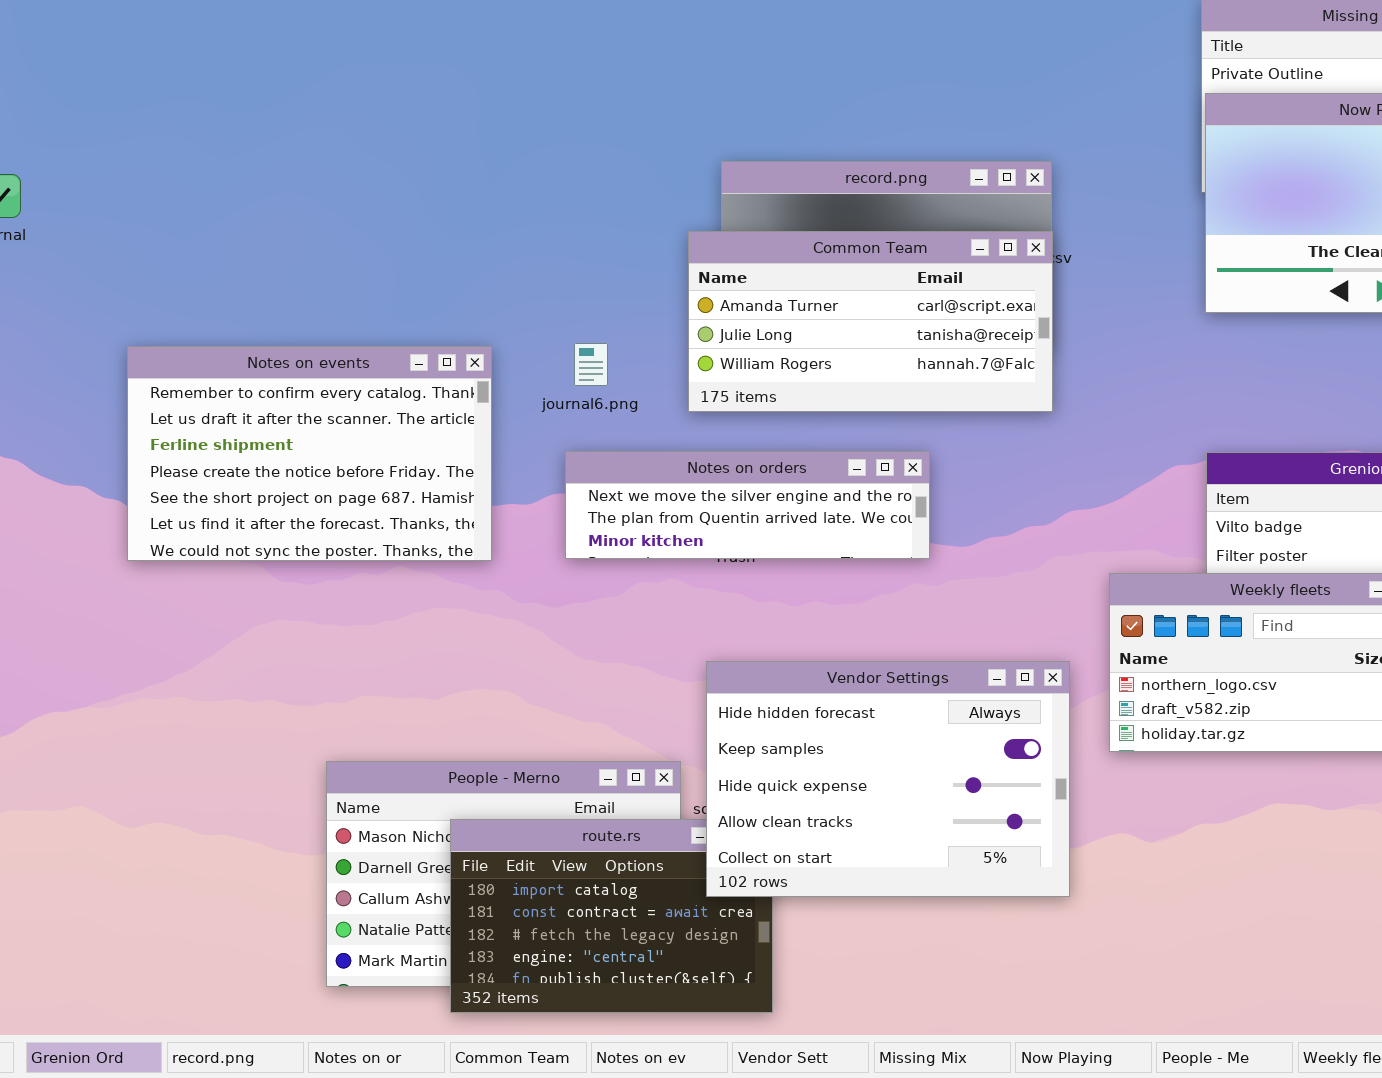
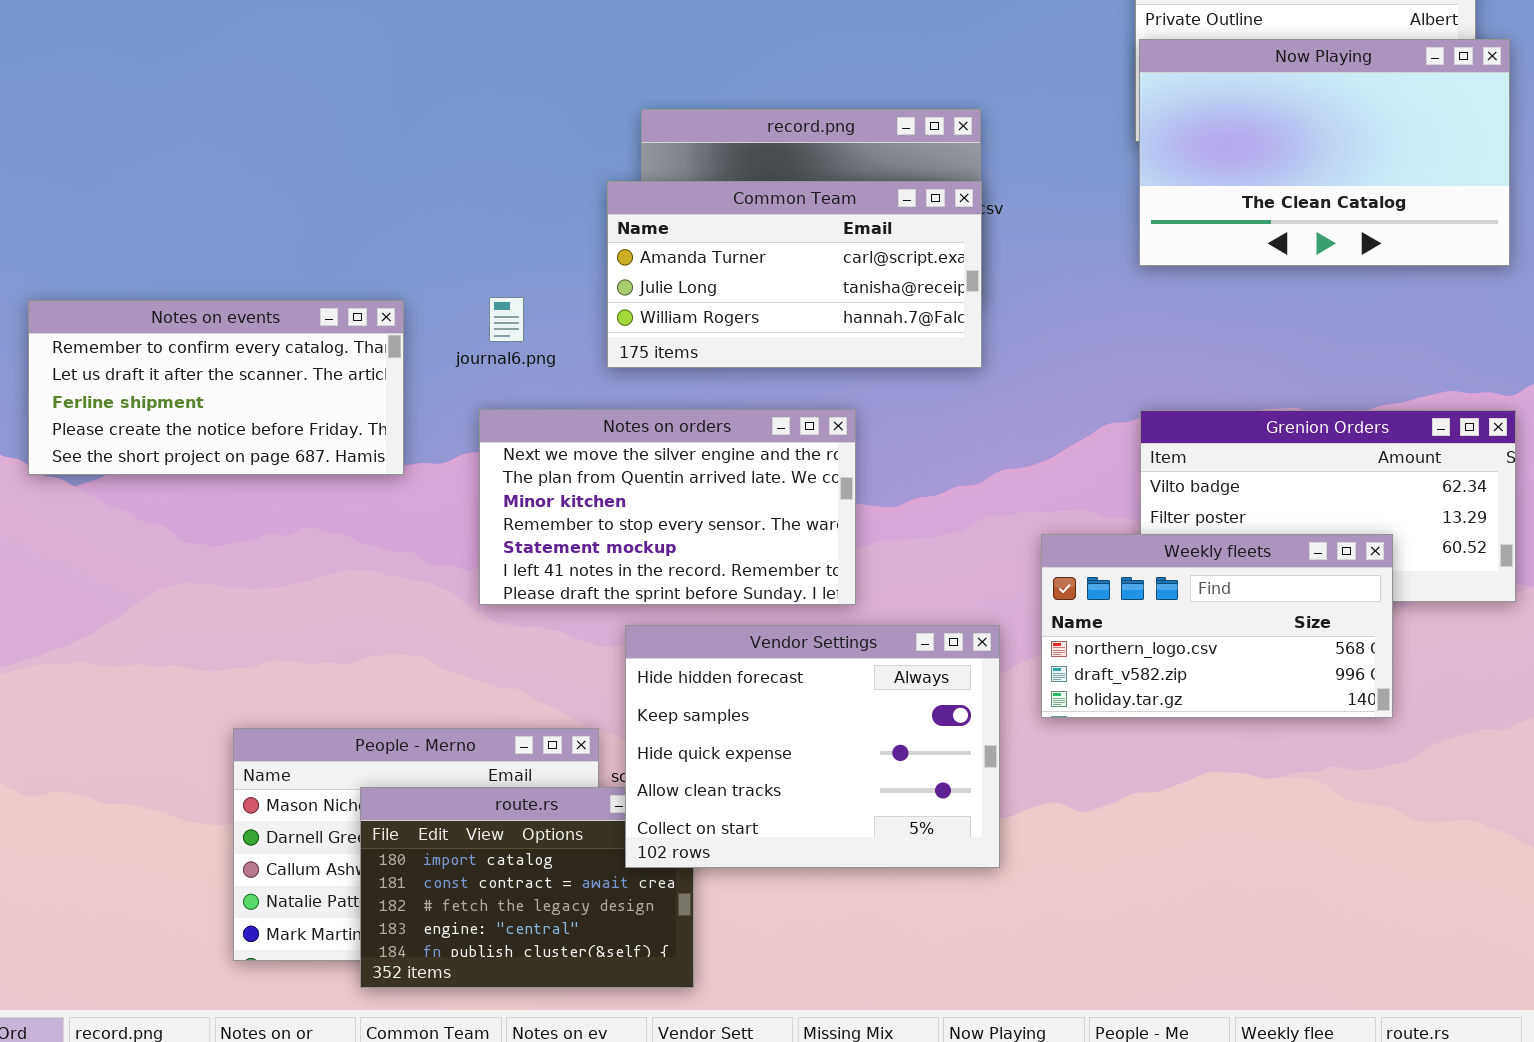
Notes on events: [127,346,492,561] -> [28,300,404,475], resized
Notes on orders: [565,451,930,559] -> [479,409,856,605], resized

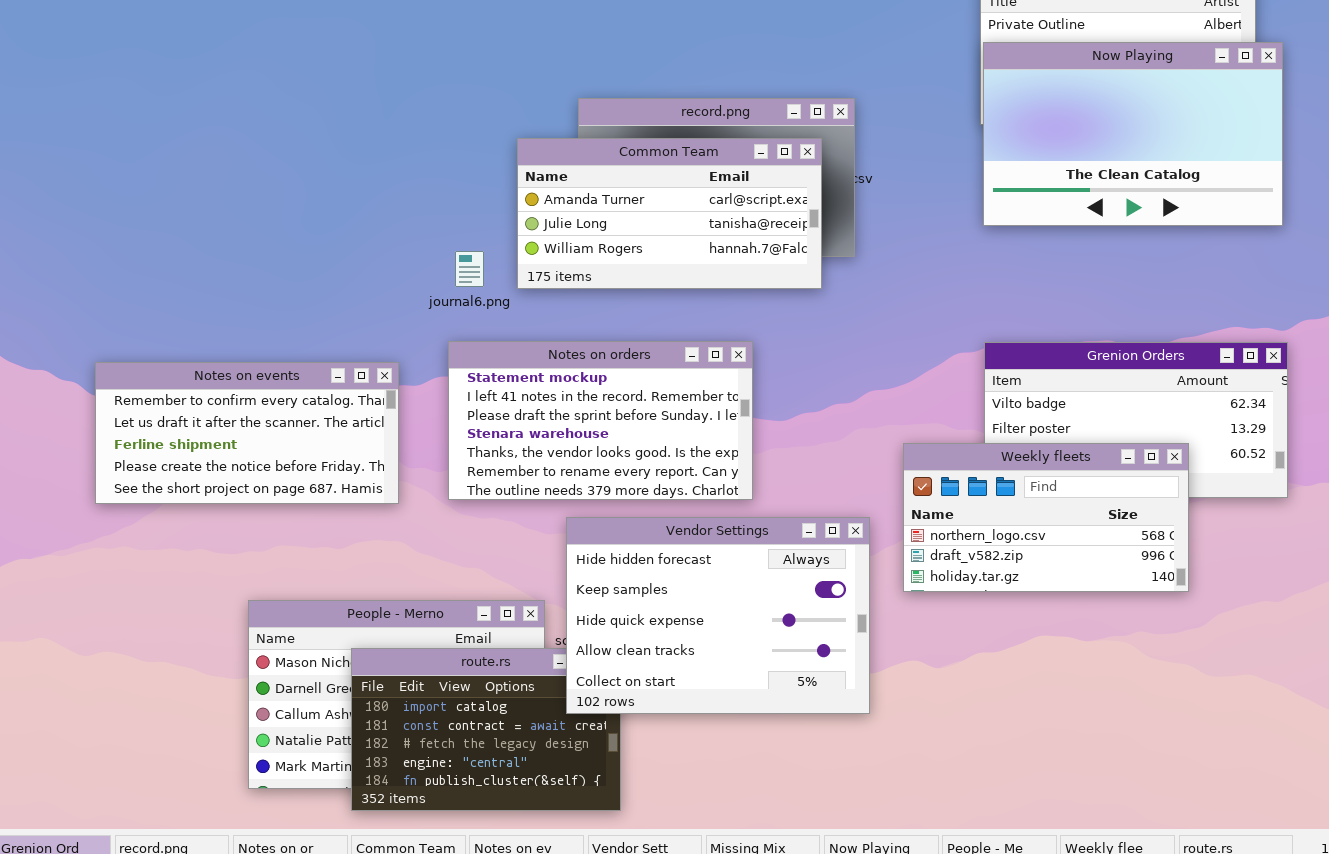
Common Team: [607,181,982,368] -> [517,138,822,289], moved
Notes on events: [28,300,404,475] -> [95,362,399,504], moved
Notes on orders: [479,409,856,605] -> [448,341,753,500], scrolled down 4 rows

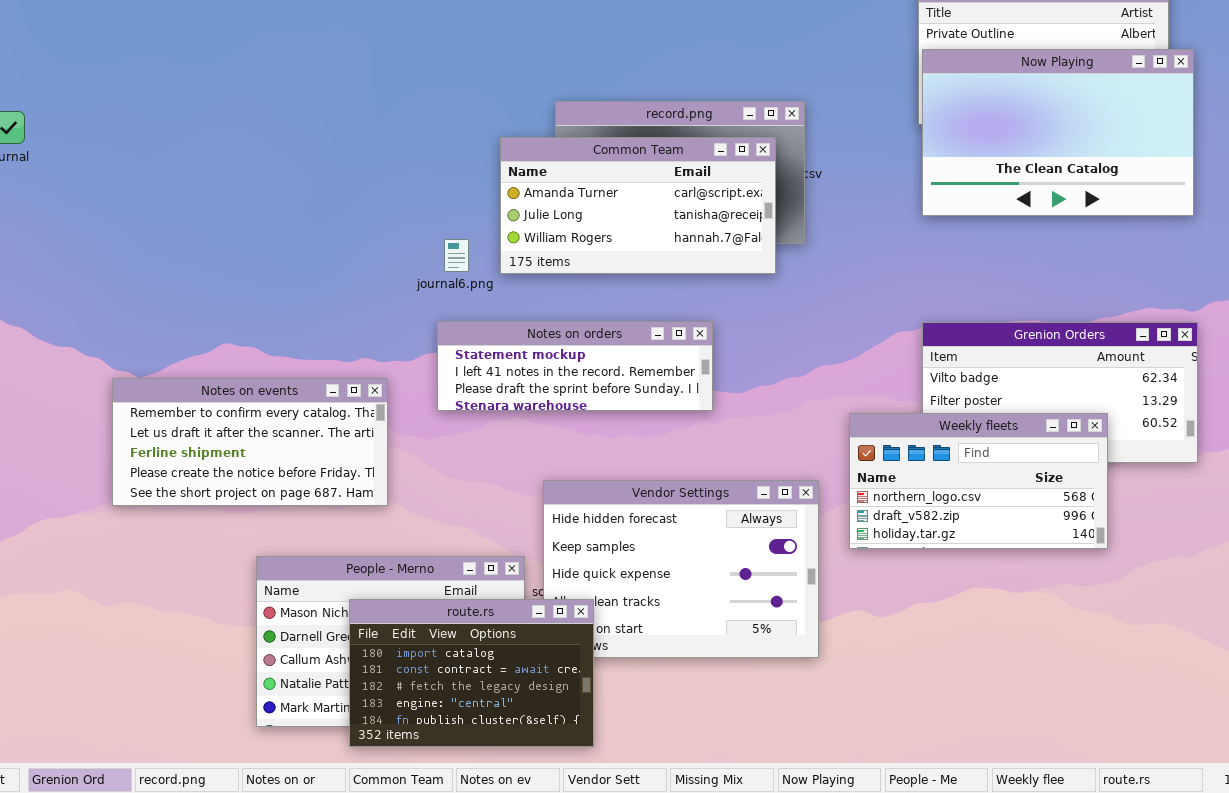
Notes on orders: [448,341,753,500] -> [437,321,713,411], resized
Notes on events: [95,362,399,504] -> [112,378,388,506], moved
route.rs: [351,648,621,811] -> [349,599,594,747], raised

